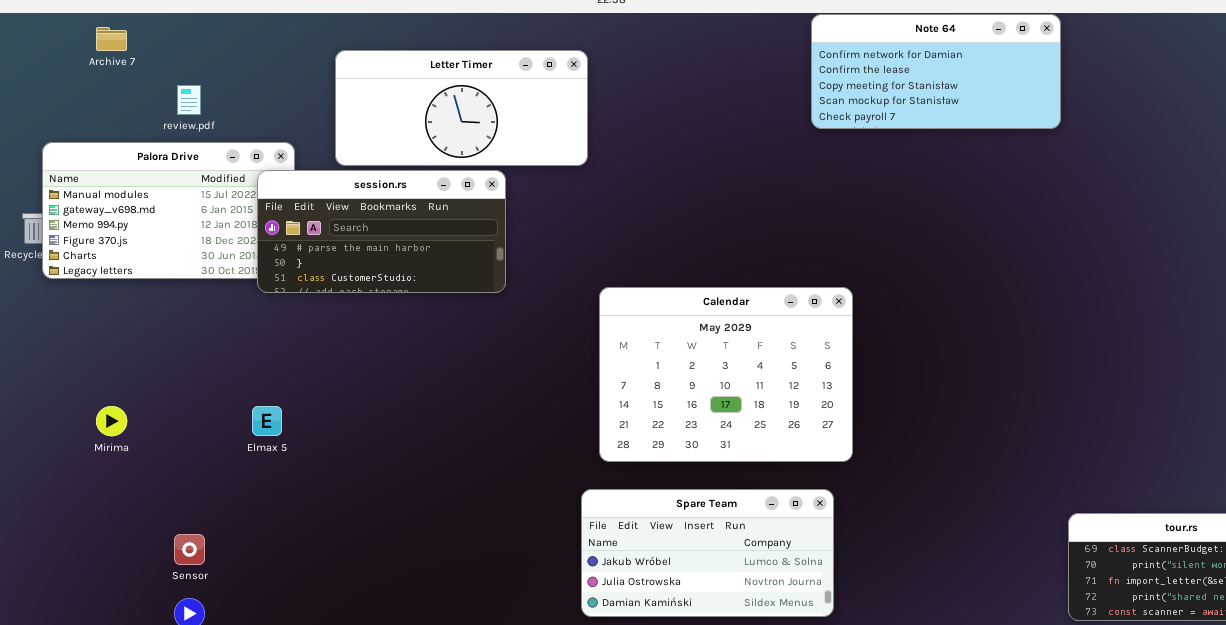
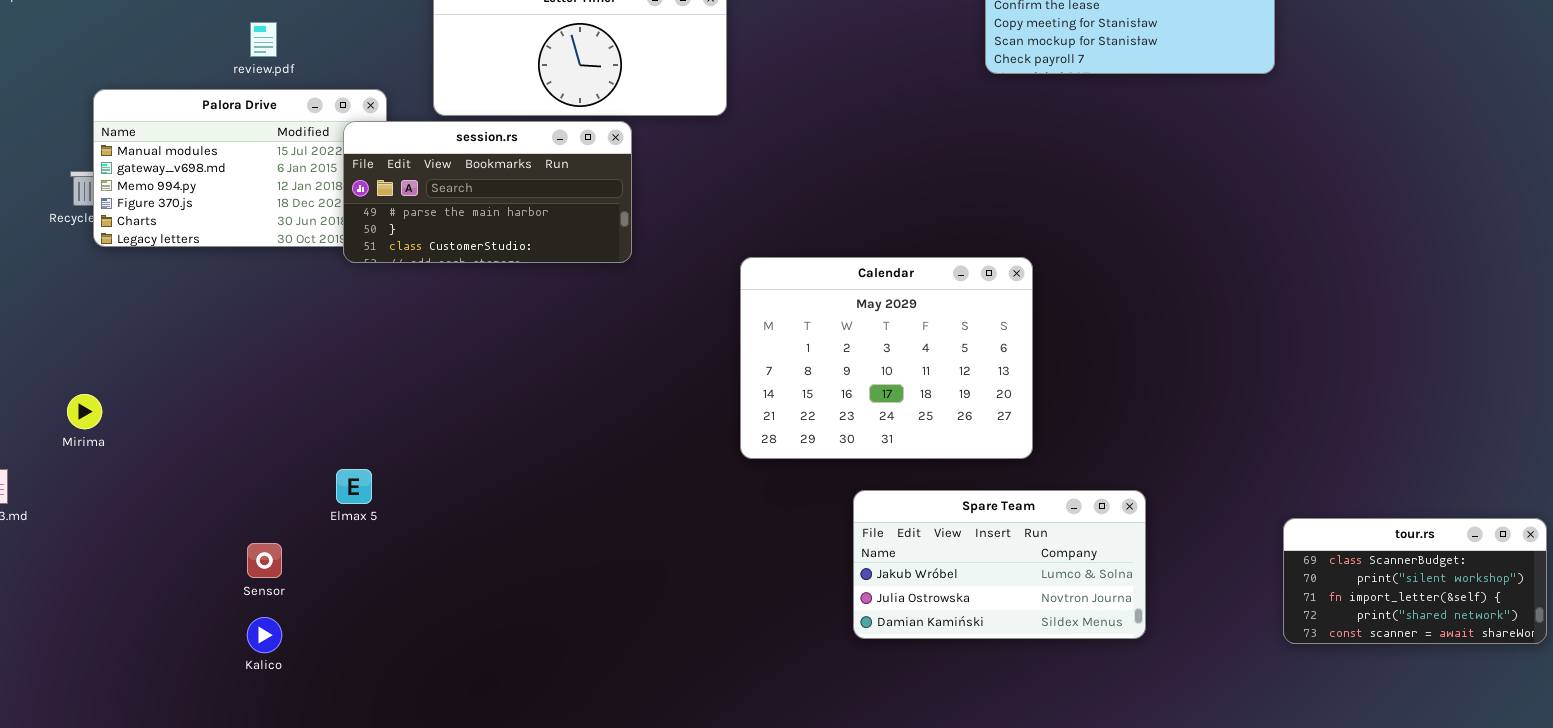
Mirima: [96,406,127,436] -> [67,394,102,429], moved
Elmax 5: [252,406,282,436] -> [336,469,372,504], moved
Spare Team: [581,489,834,617] -> [853,490,1146,639], moved

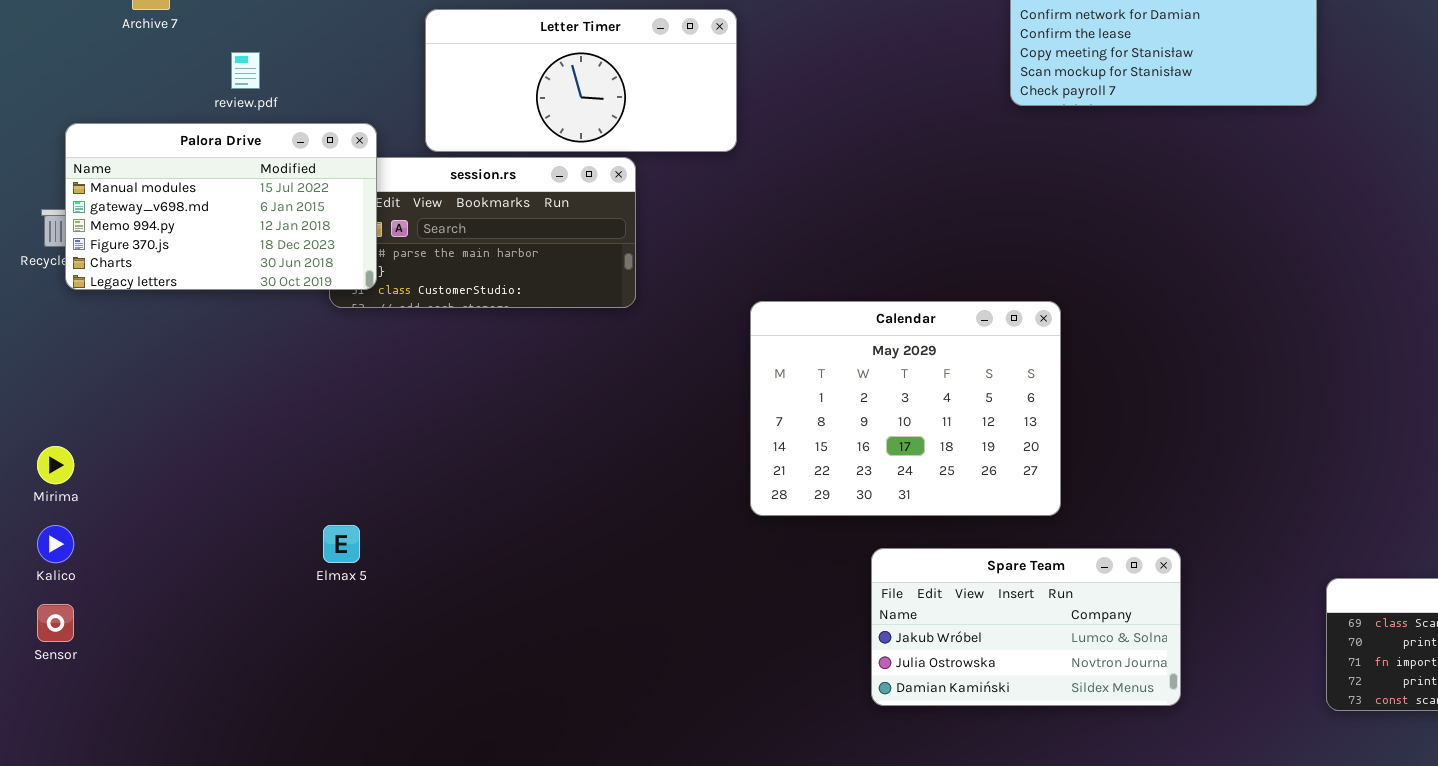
Palora Drive: [93,89,387,247] -> [65,123,377,290], raised
Sensor: [247,543,282,578] -> [37,604,74,642], moved
Kalico: [247,617,282,653] -> [37,525,74,563], moved

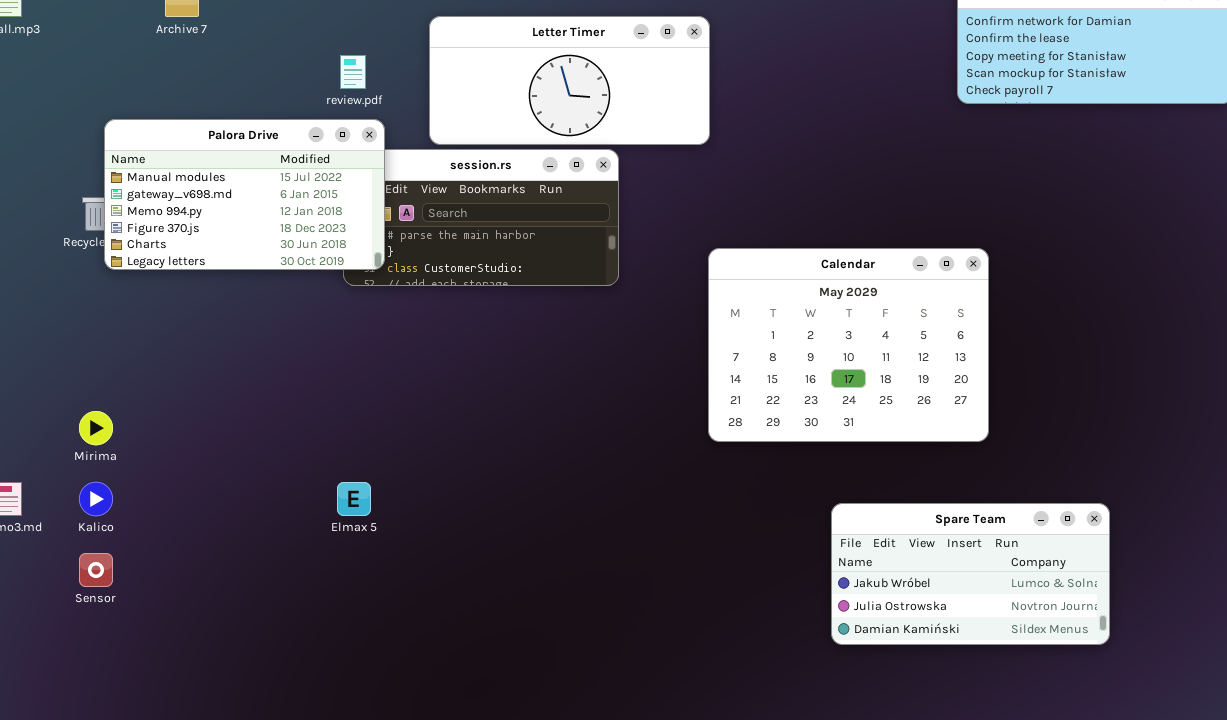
review.pdf: [231,52,260,89] -> [340,55,366,89], moved
Calendar: [750,301,1061,516] -> [708,248,989,442], moved

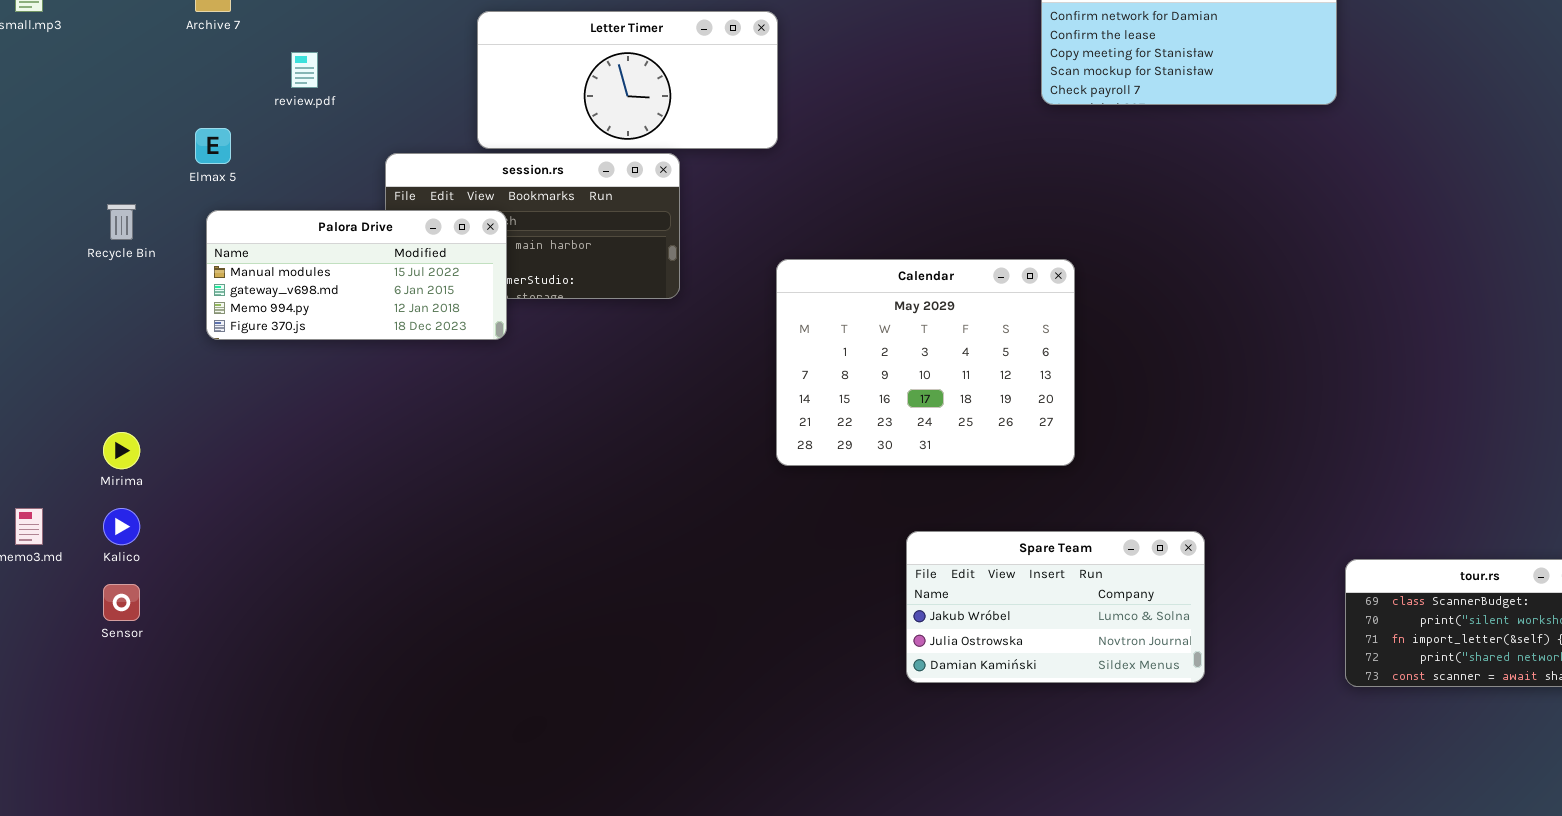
review.pdf: [340,55,366,89] -> [291,52,318,88], moved
Palora Drive: [104,119,385,270] -> [206,210,507,340], moved, resized
Elmax 5: [337,482,371,516] -> [195,128,231,164], moved

